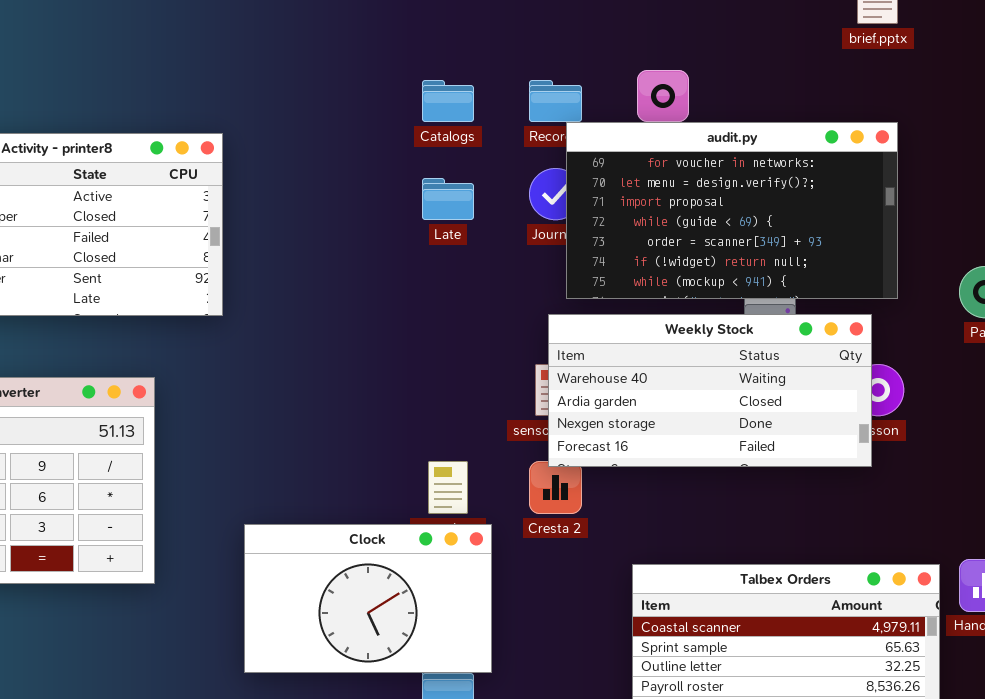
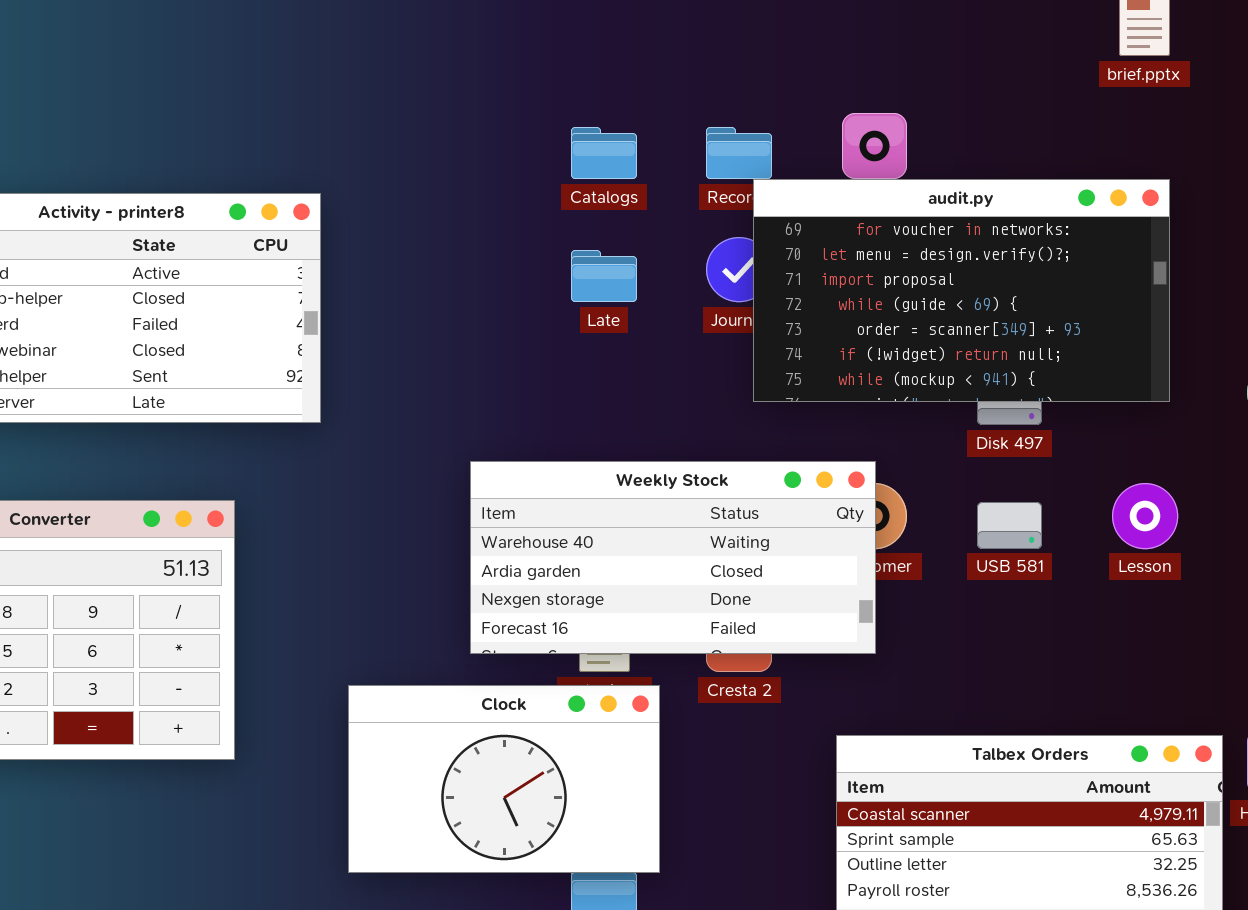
Weekly Stock: [548,314,872,467] -> [470,461,876,654], moved

